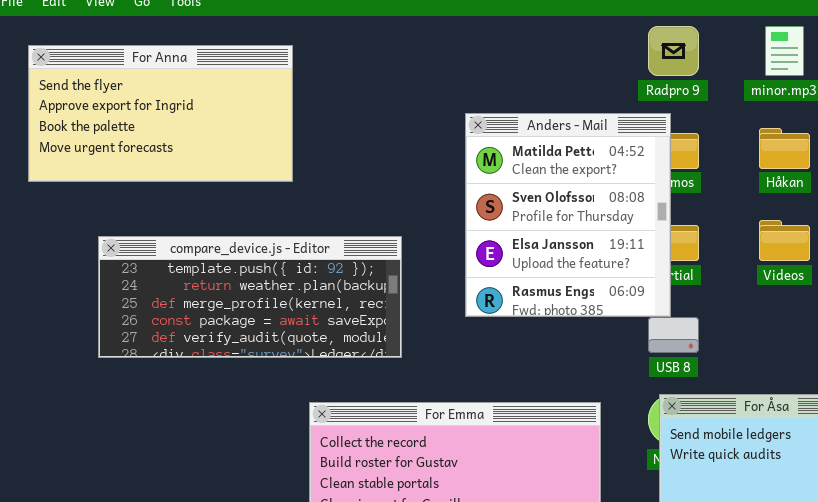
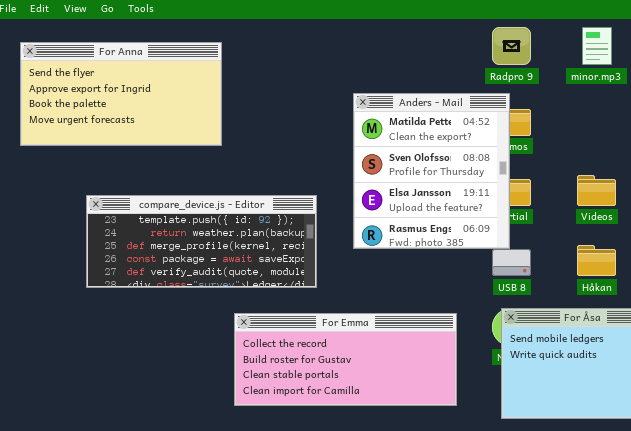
Håkan: [759,128,810,169] -> [577,245,616,276], moved
compare_device.js - Editor: [98,236,402,358] -> [86,195,317,288], moved

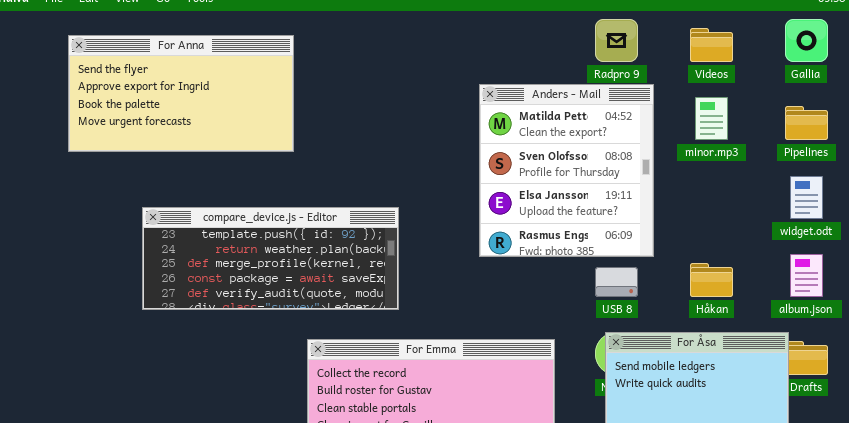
minor.mp3: [582,27,612,65] -> [695,97,728,140], moved
Anders - Mail: [353,93,510,249] -> [479,84,654,257], moved
Videos: [577,175,616,206] -> [690,28,733,62], moved

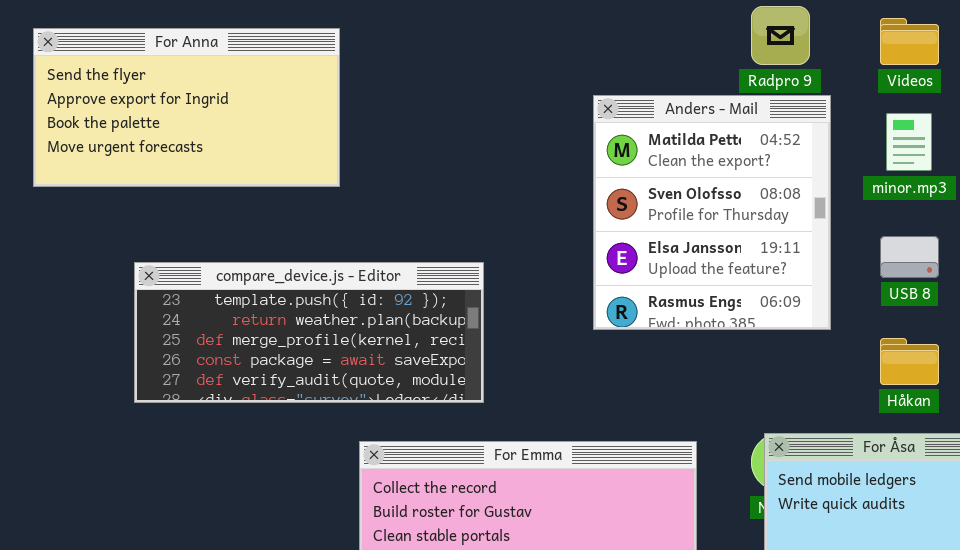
USB 8: [595,267,638,297] -> [880,236,939,278], moved

